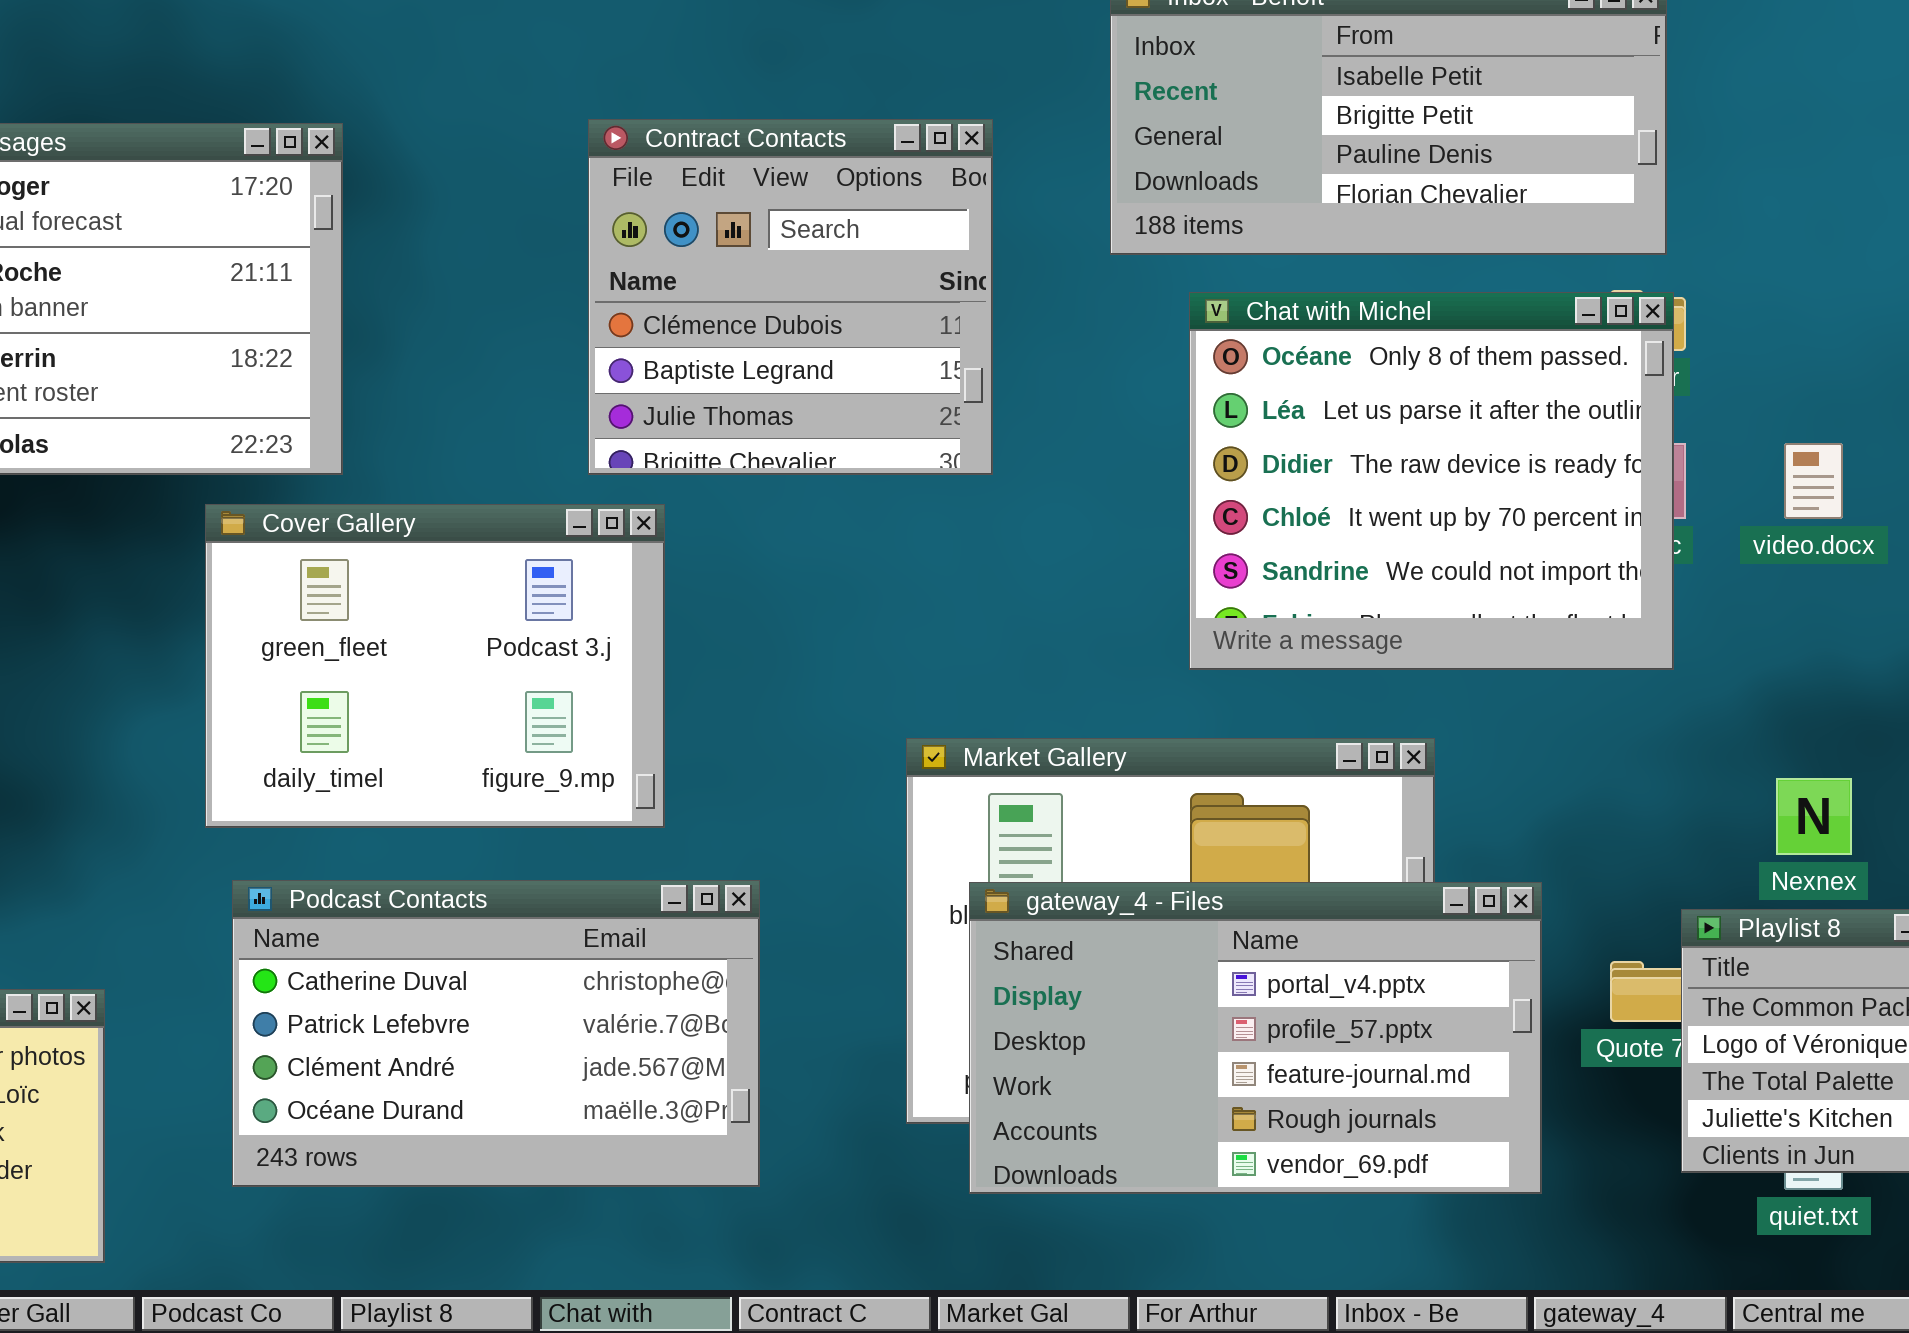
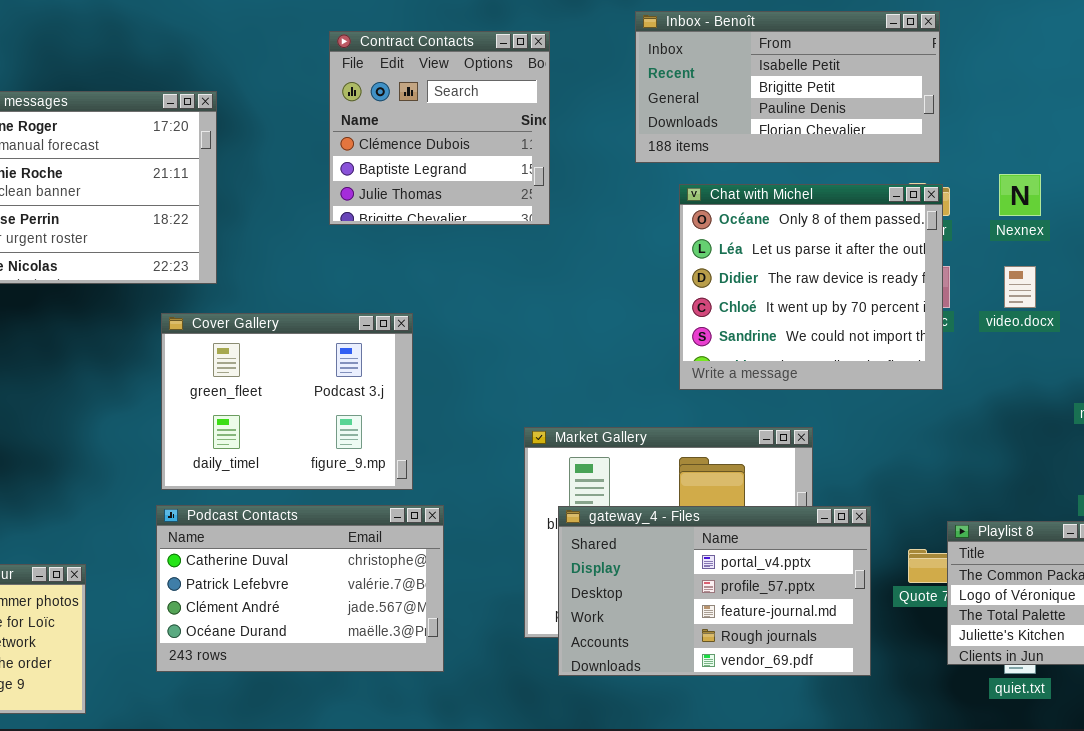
Contract Contacts: [588,119,993,475] -> [329,31,550,225], moved
Cover Gallery: [205,504,665,828] -> [161,313,413,490], moved
Nexnex: [1776,778,1852,855] -> [999,174,1041,216], moved

